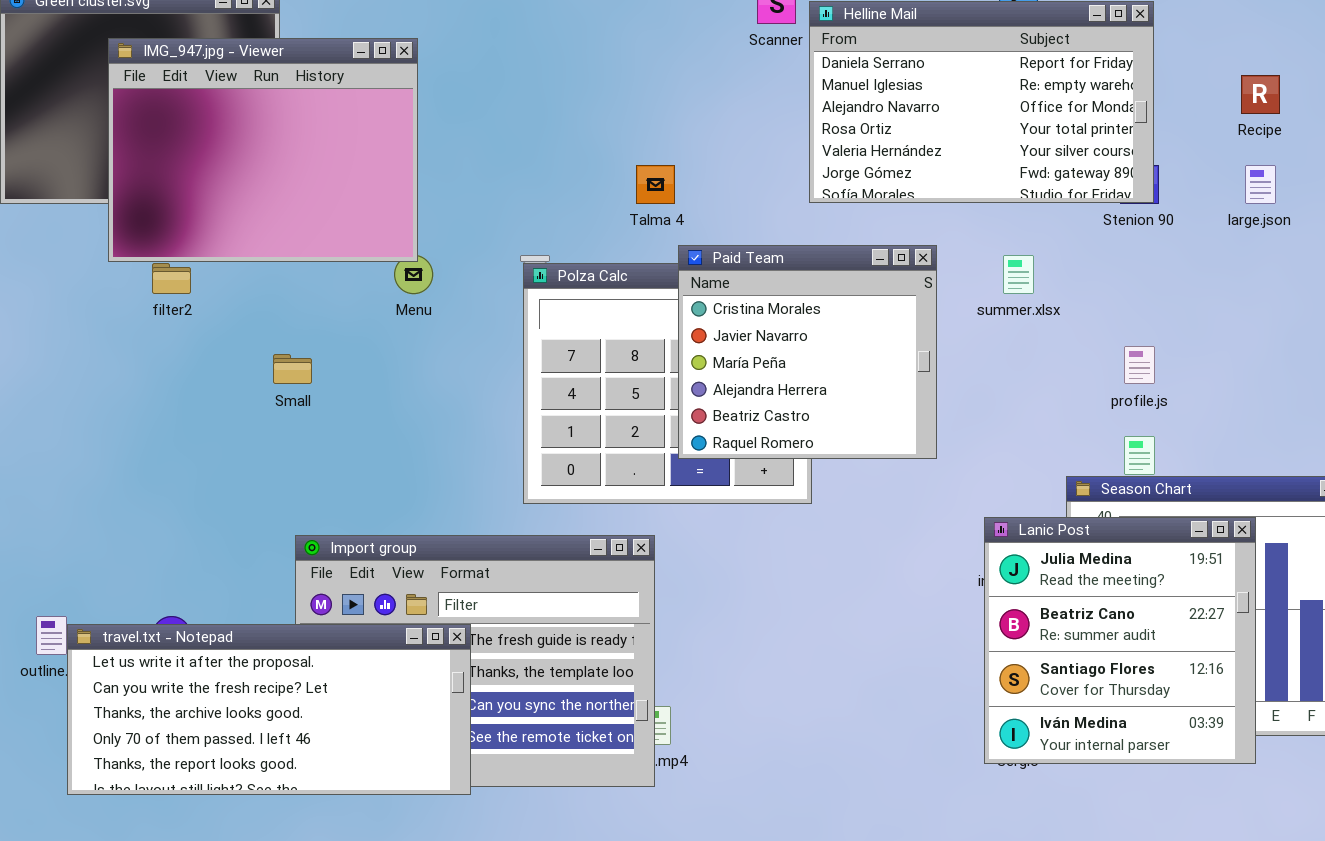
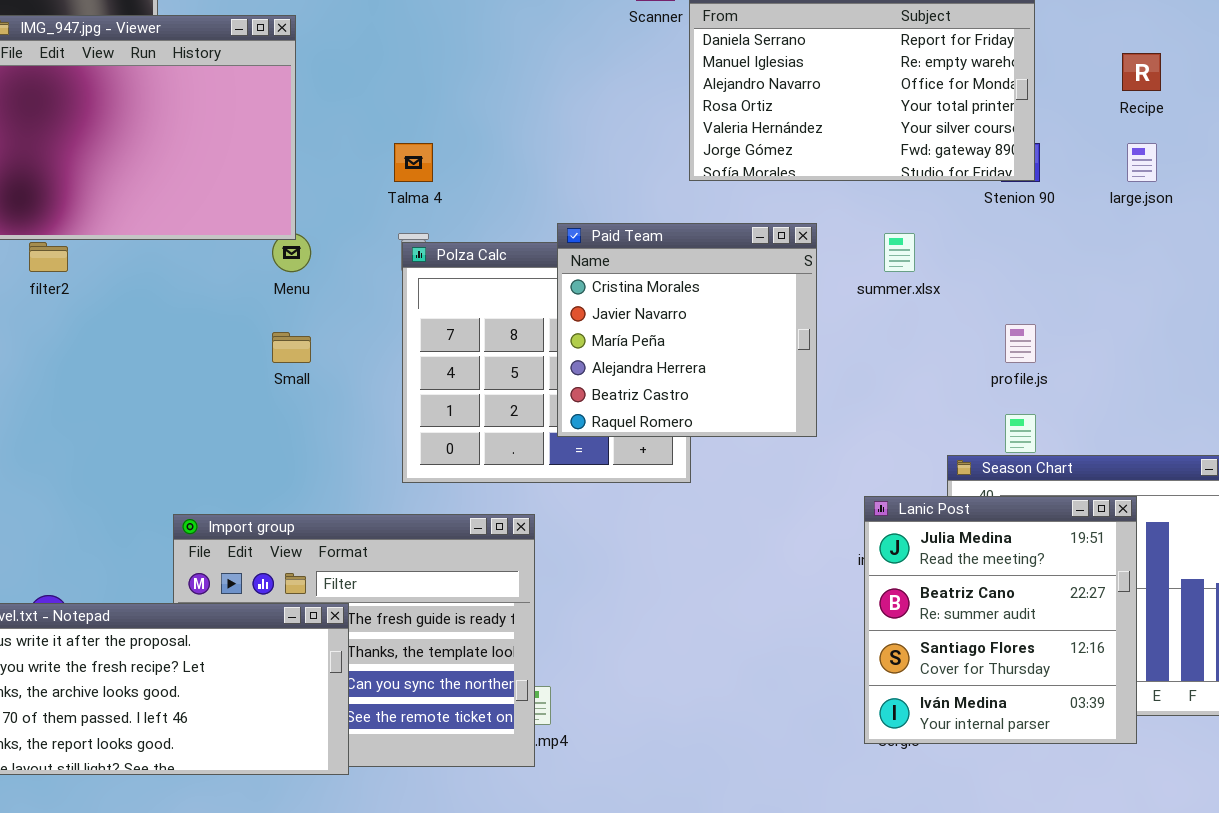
Talma 4: [636,165,675,204] -> [394,143,433,182], moved
Small: [273,354,312,384] -> [272,332,311,363], moved

